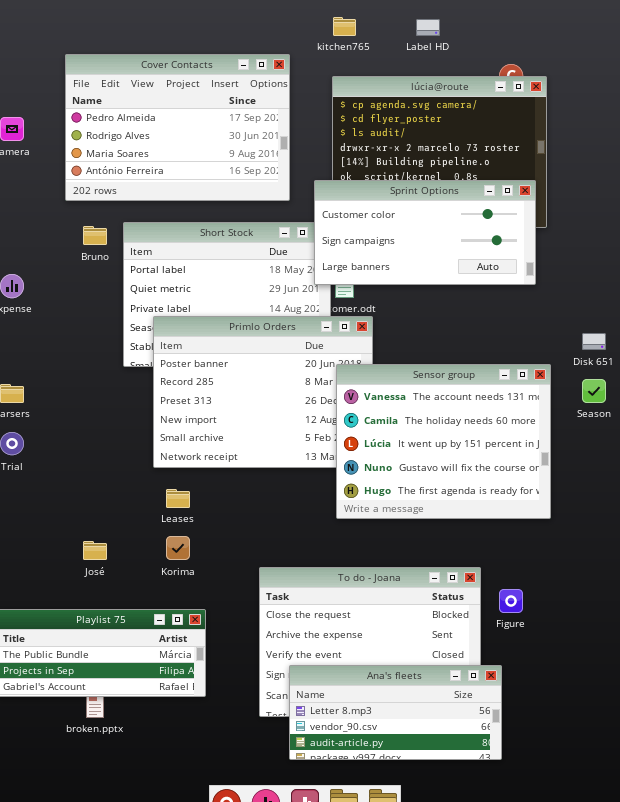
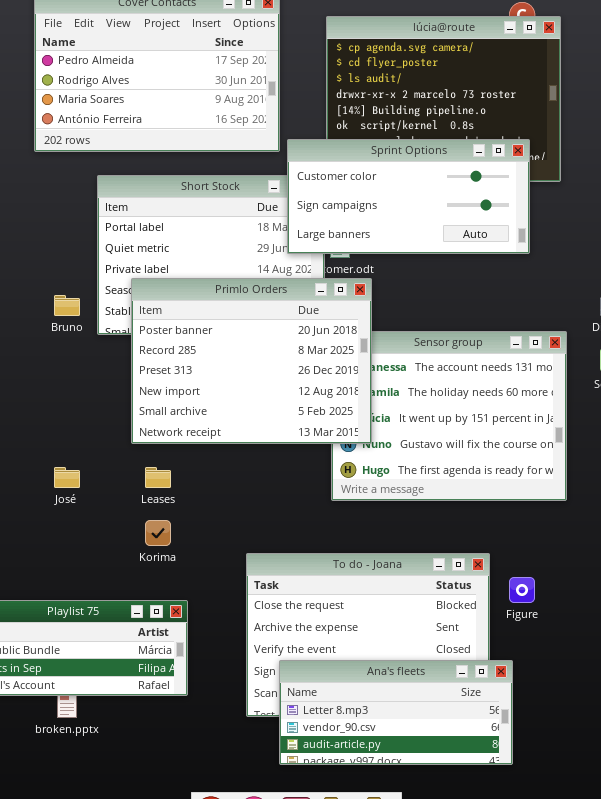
Sprint Options: [314,180,536,285] -> [287,139,530,254], moved
Bruno: [83,226,107,245] -> [54,295,80,316], moved
Primlo Orders: [153,316,373,468] -> [131,278,372,444], raised
José: [83,541,107,560] -> [54,467,80,488], moved

